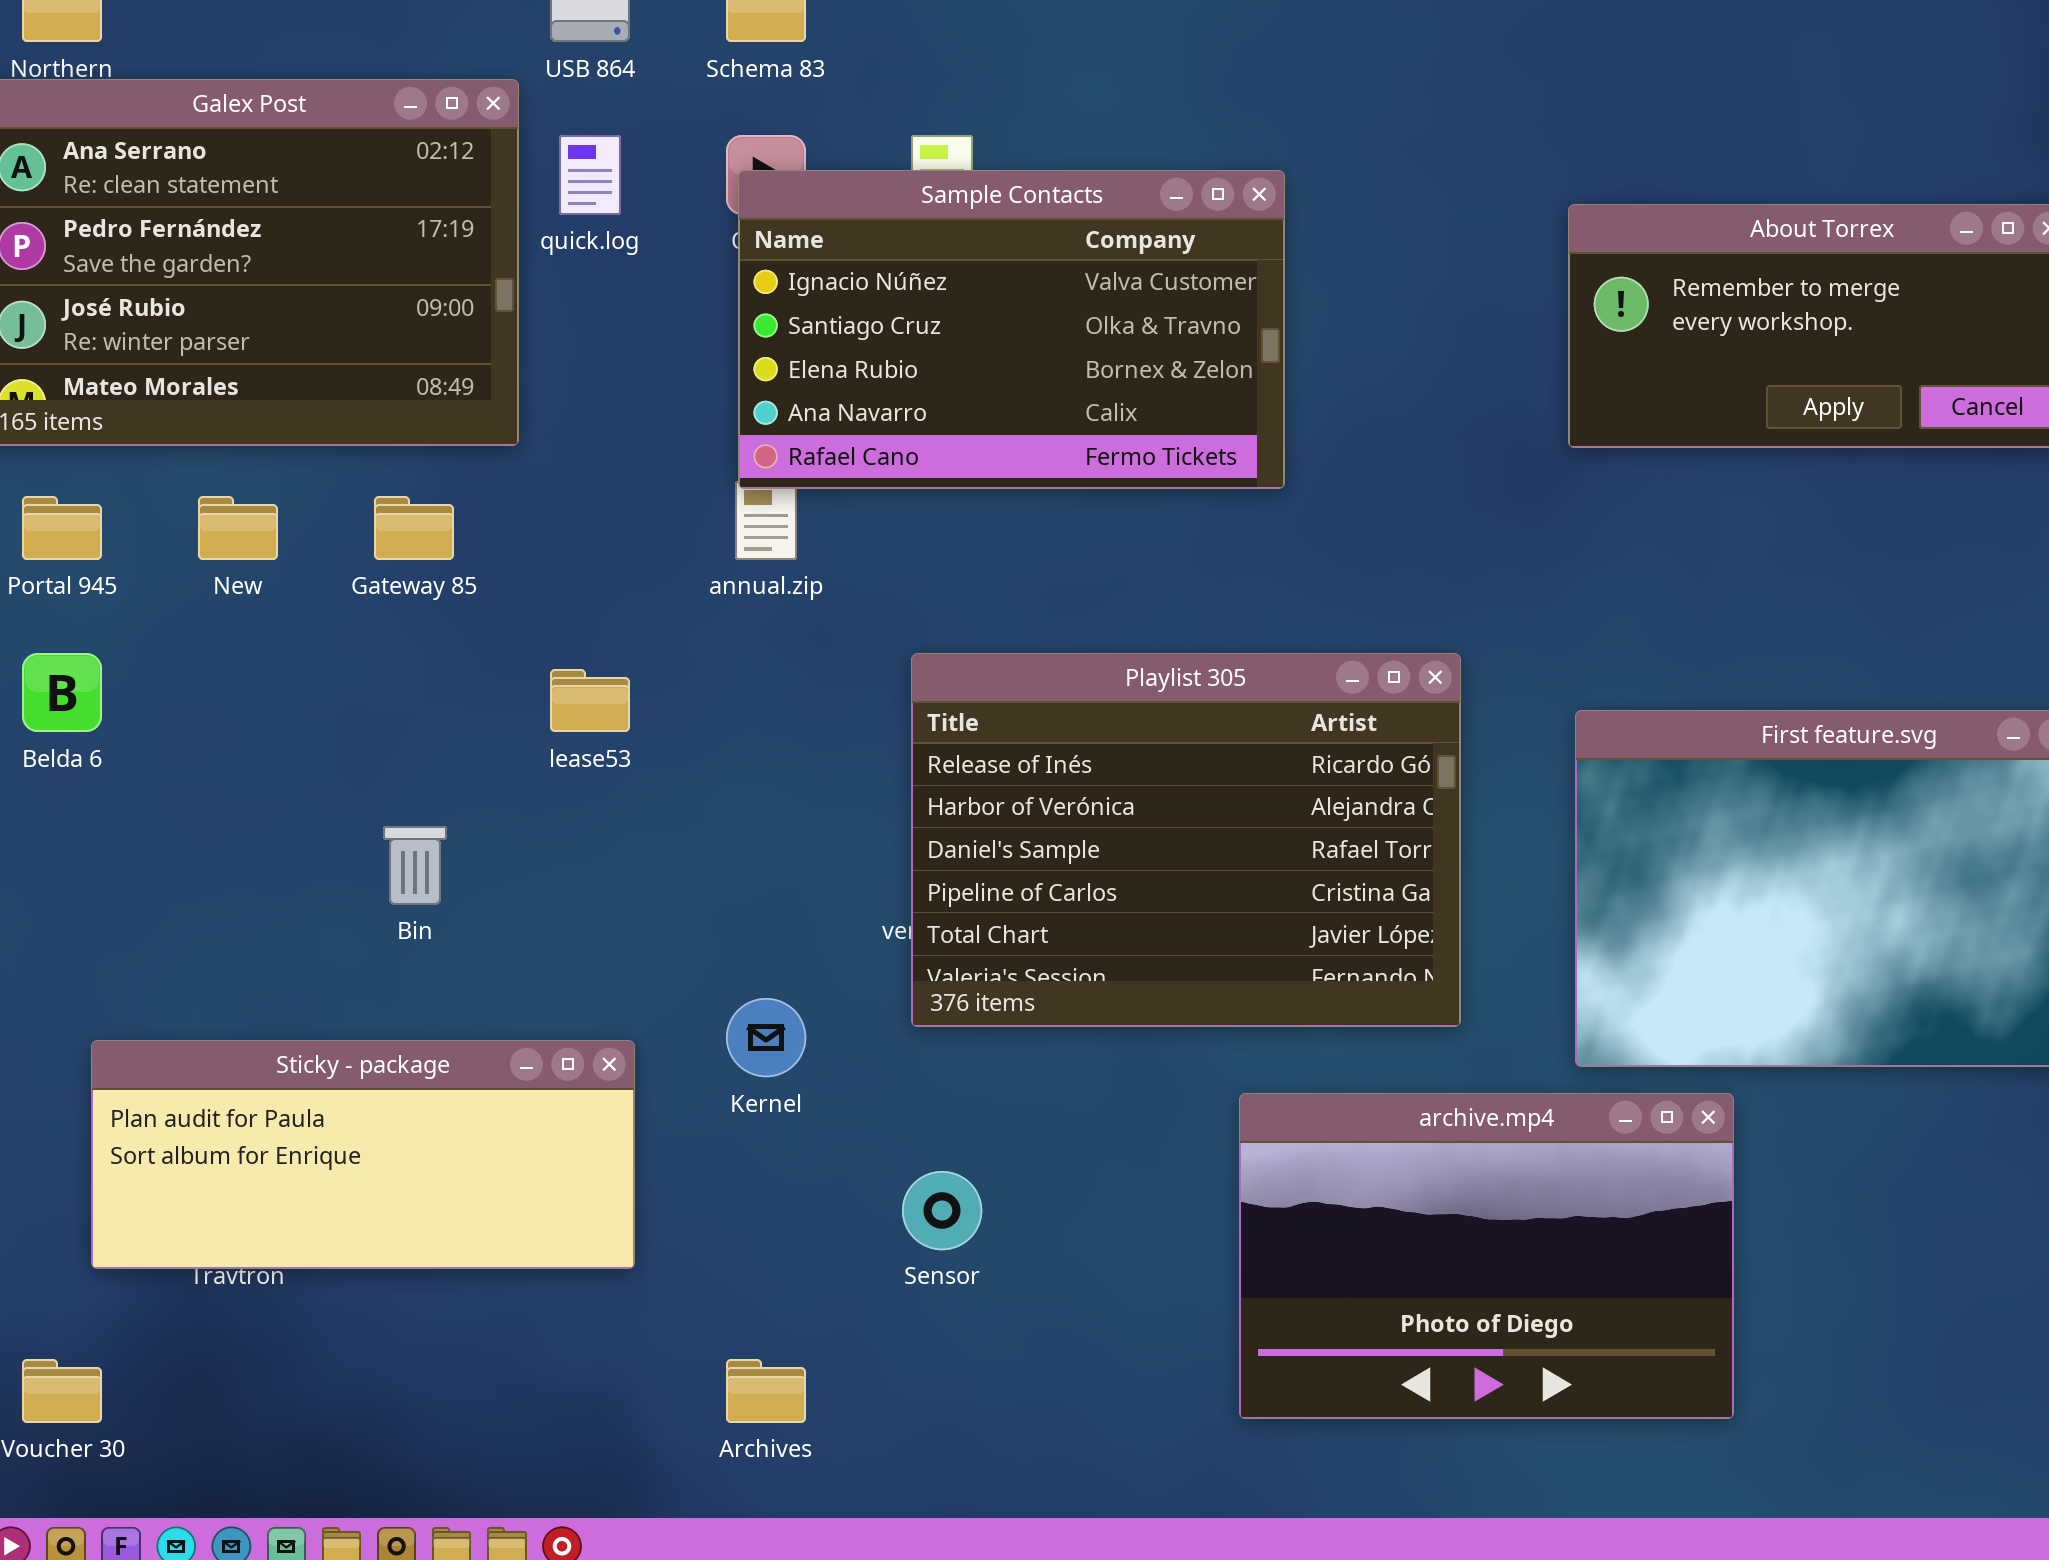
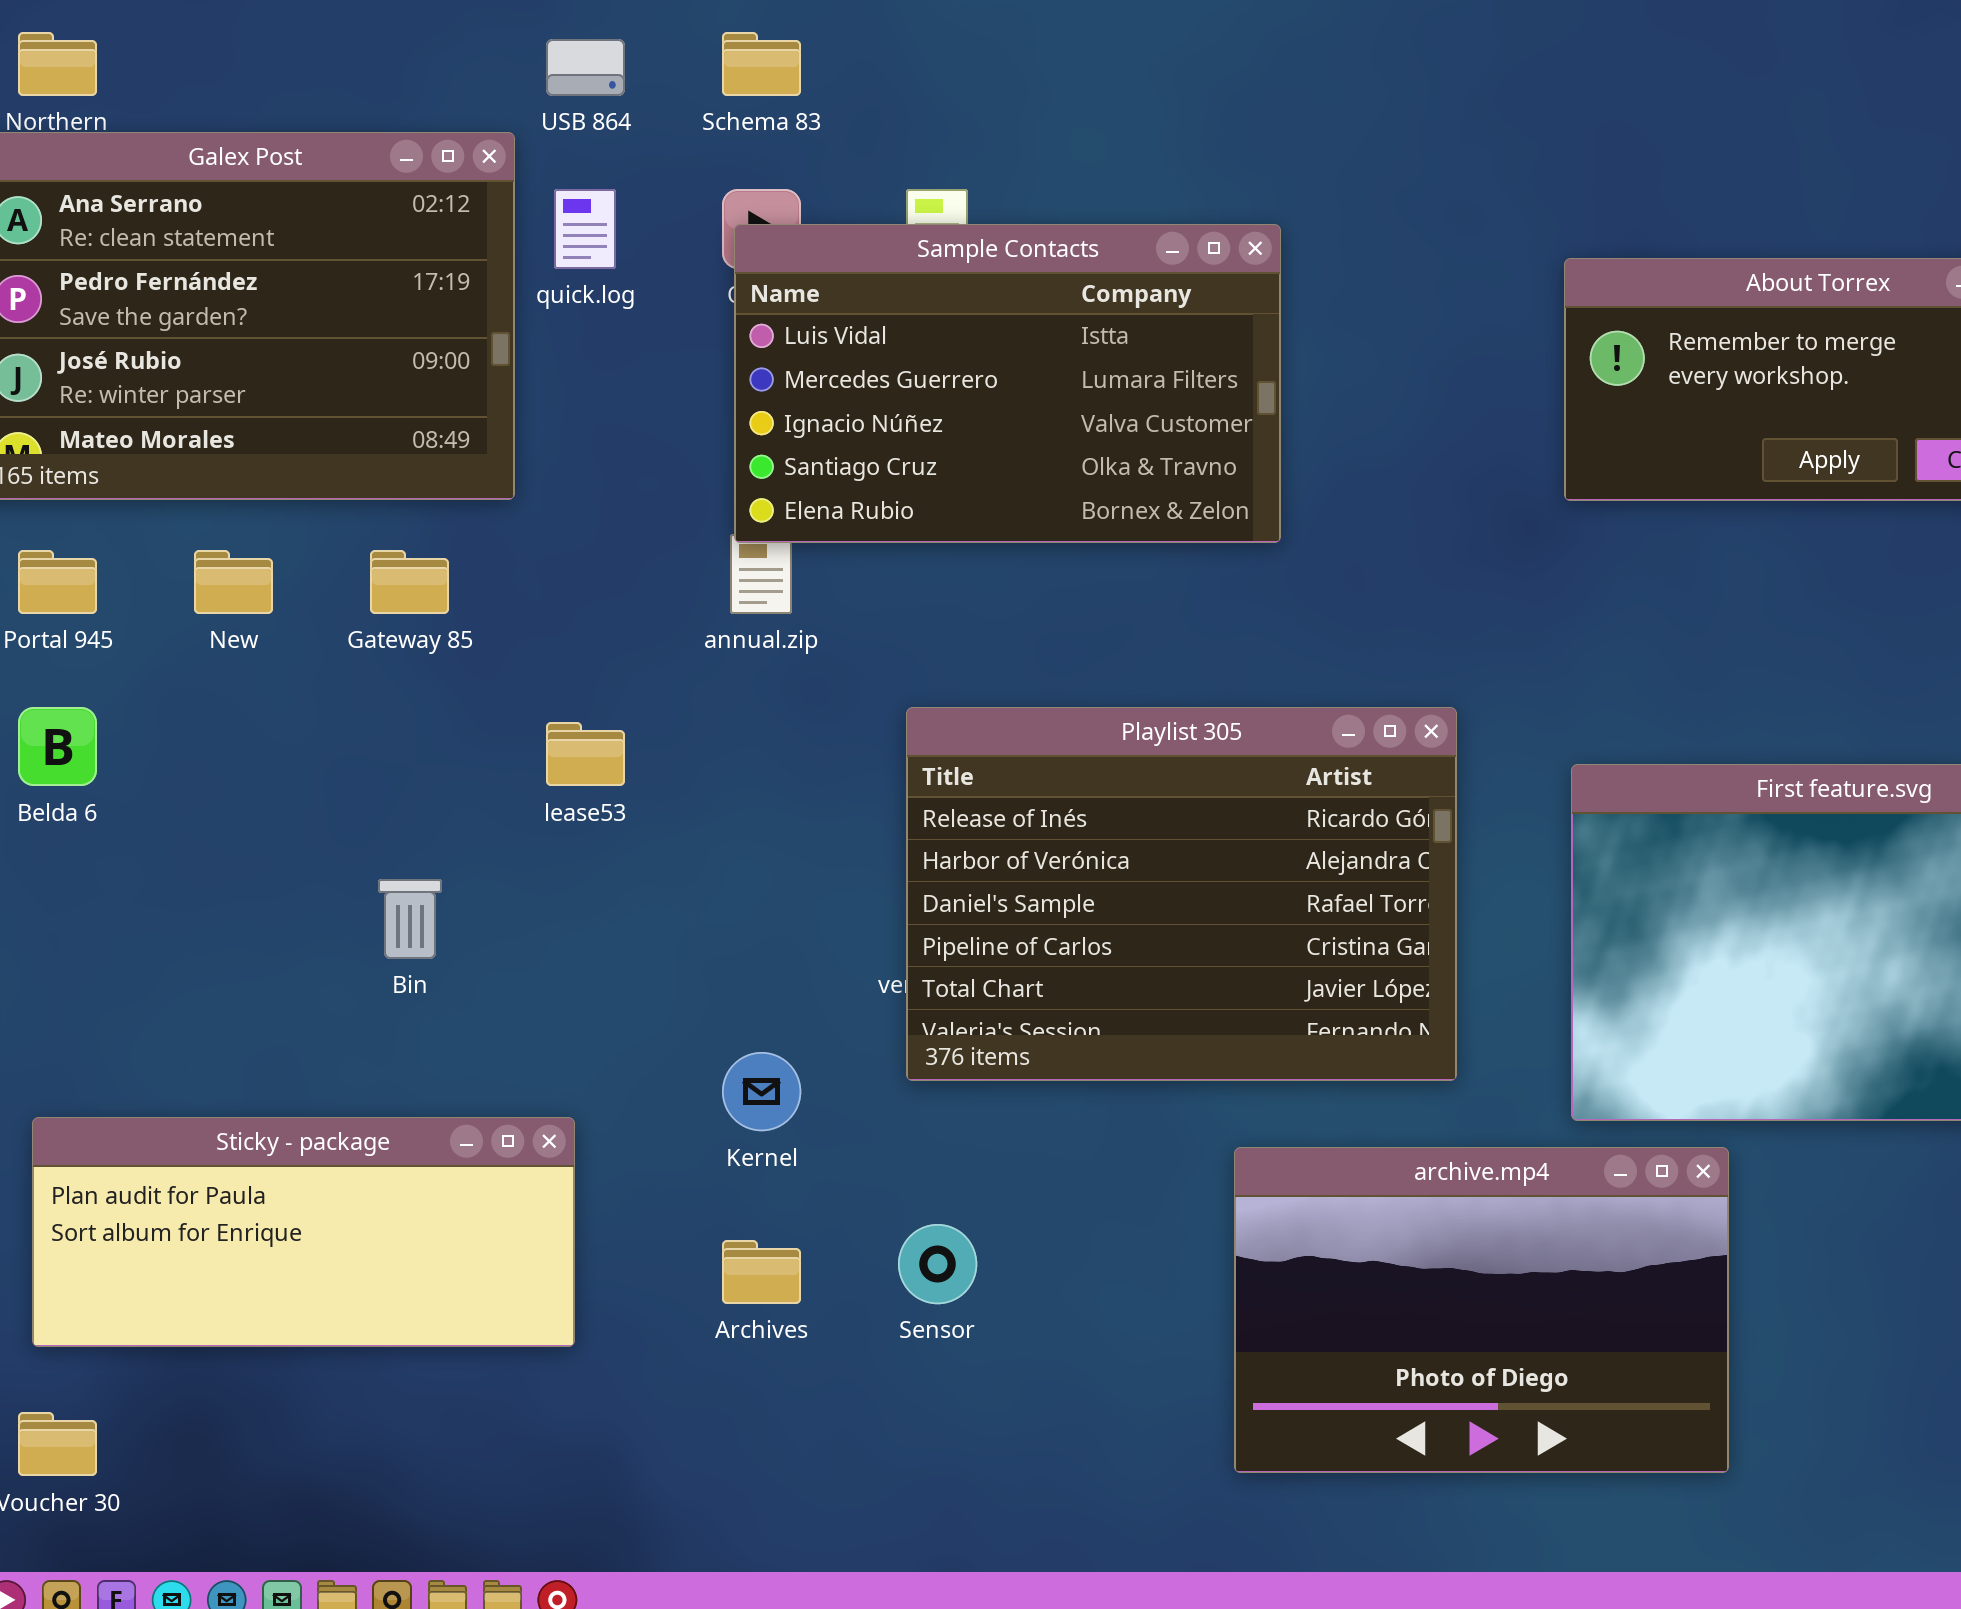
Sample Contacts: [738,170,1285,489] -> [734,224,1281,543], scrolled up 2 rows
Sticky - package: [91,1040,635,1269] -> [32,1117,575,1347], moved
Archives: [726,1359,806,1423] -> [722,1240,801,1304], moved

